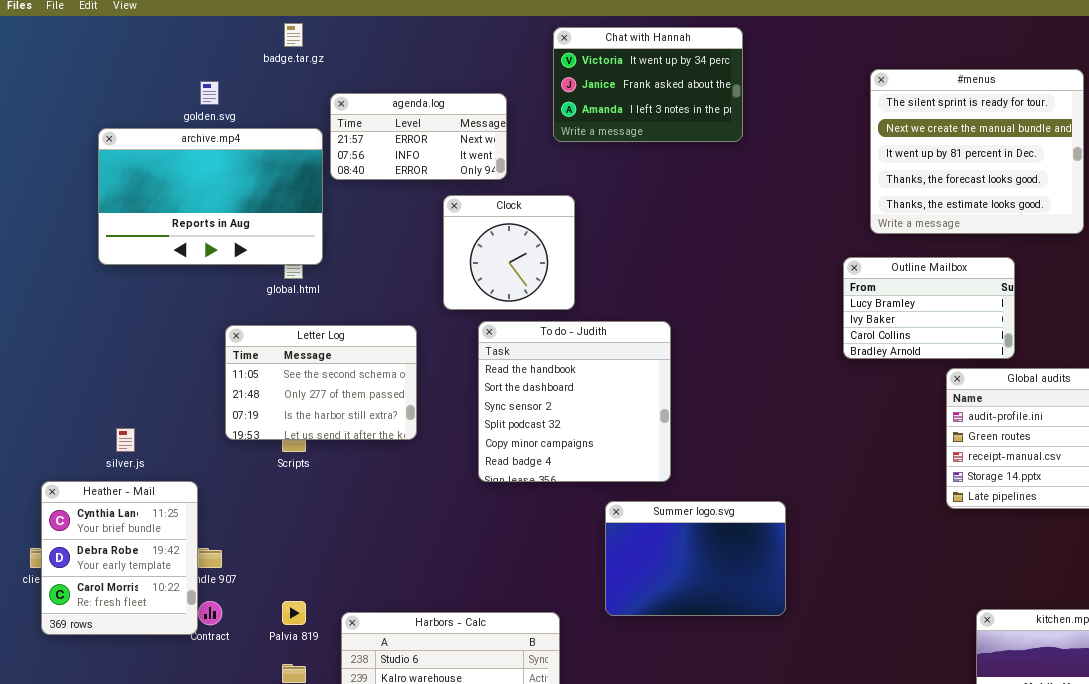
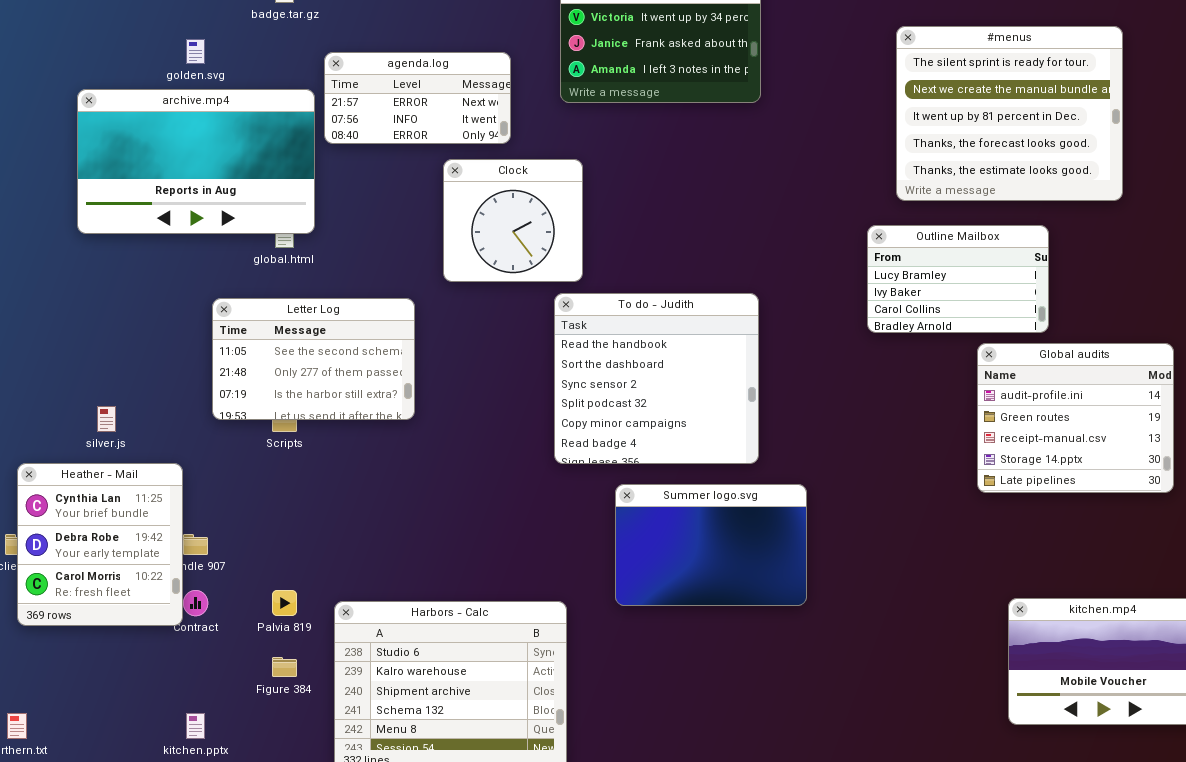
To do - Judith: [478,321,671,482] -> [554,293,759,464], moved

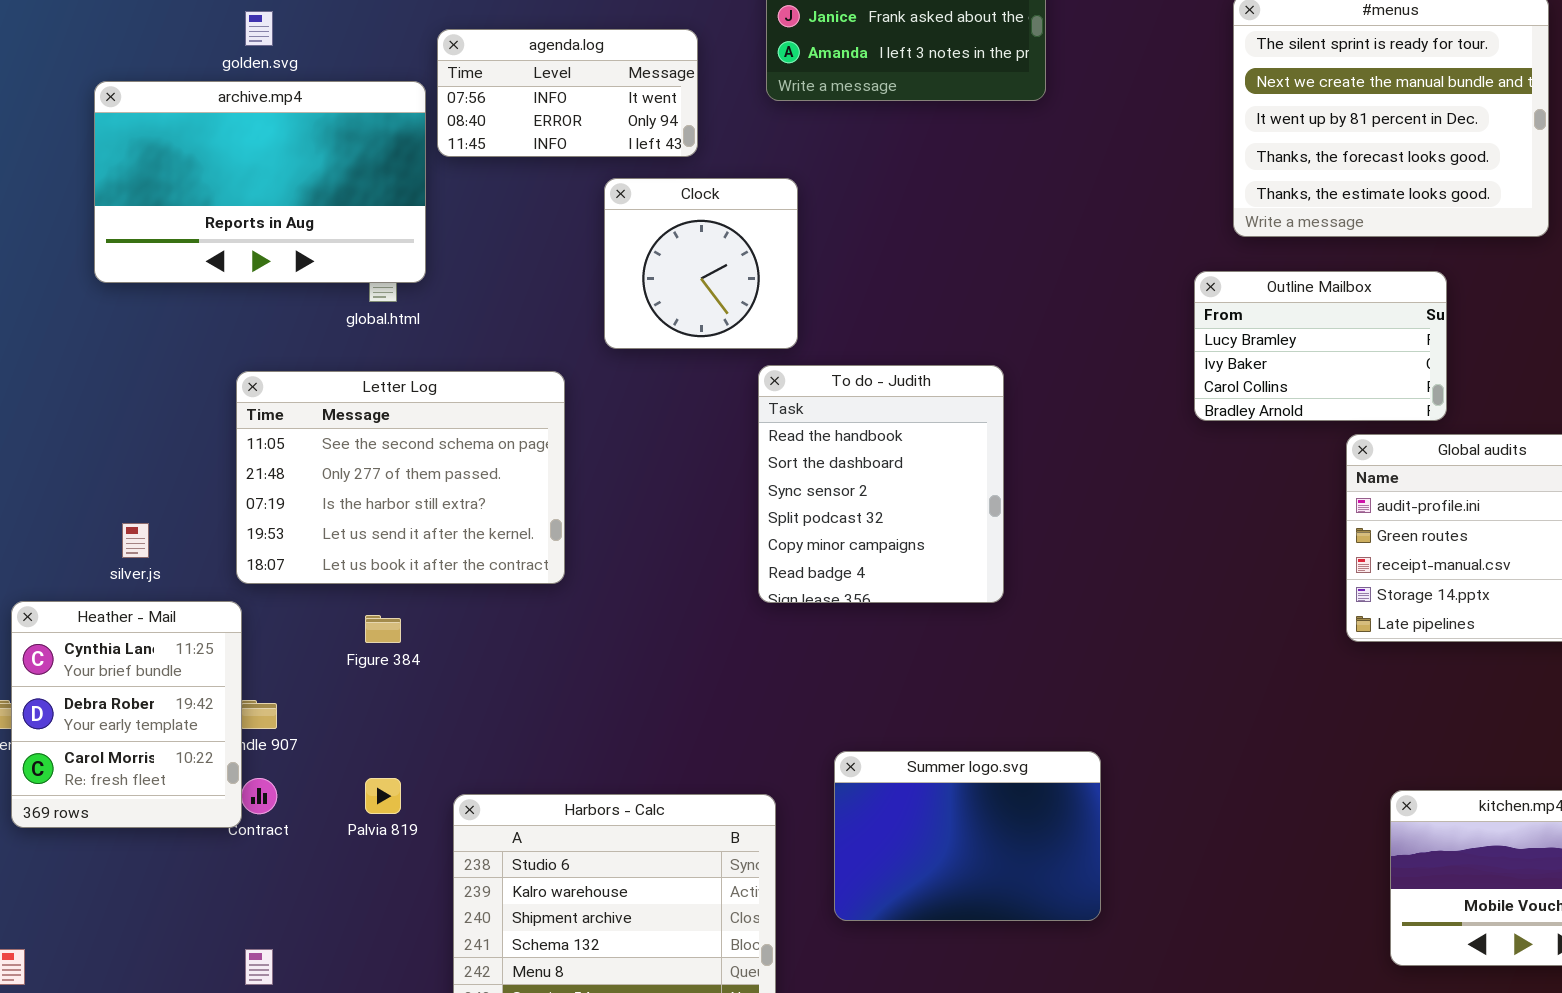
agenda.log: [324,52,511,144] -> [437,29,698,157], scrolled down 1 row
To do - Judith: [554,293,759,464] -> [758,365,1004,603], resized
Letter Log: [212,298,415,420] -> [236,371,565,584], resized
Summer logo.svg: [615,484,807,606] -> [834,751,1101,921], moved
Figure 384: [272,657,297,677] -> [365,615,401,643], moved

